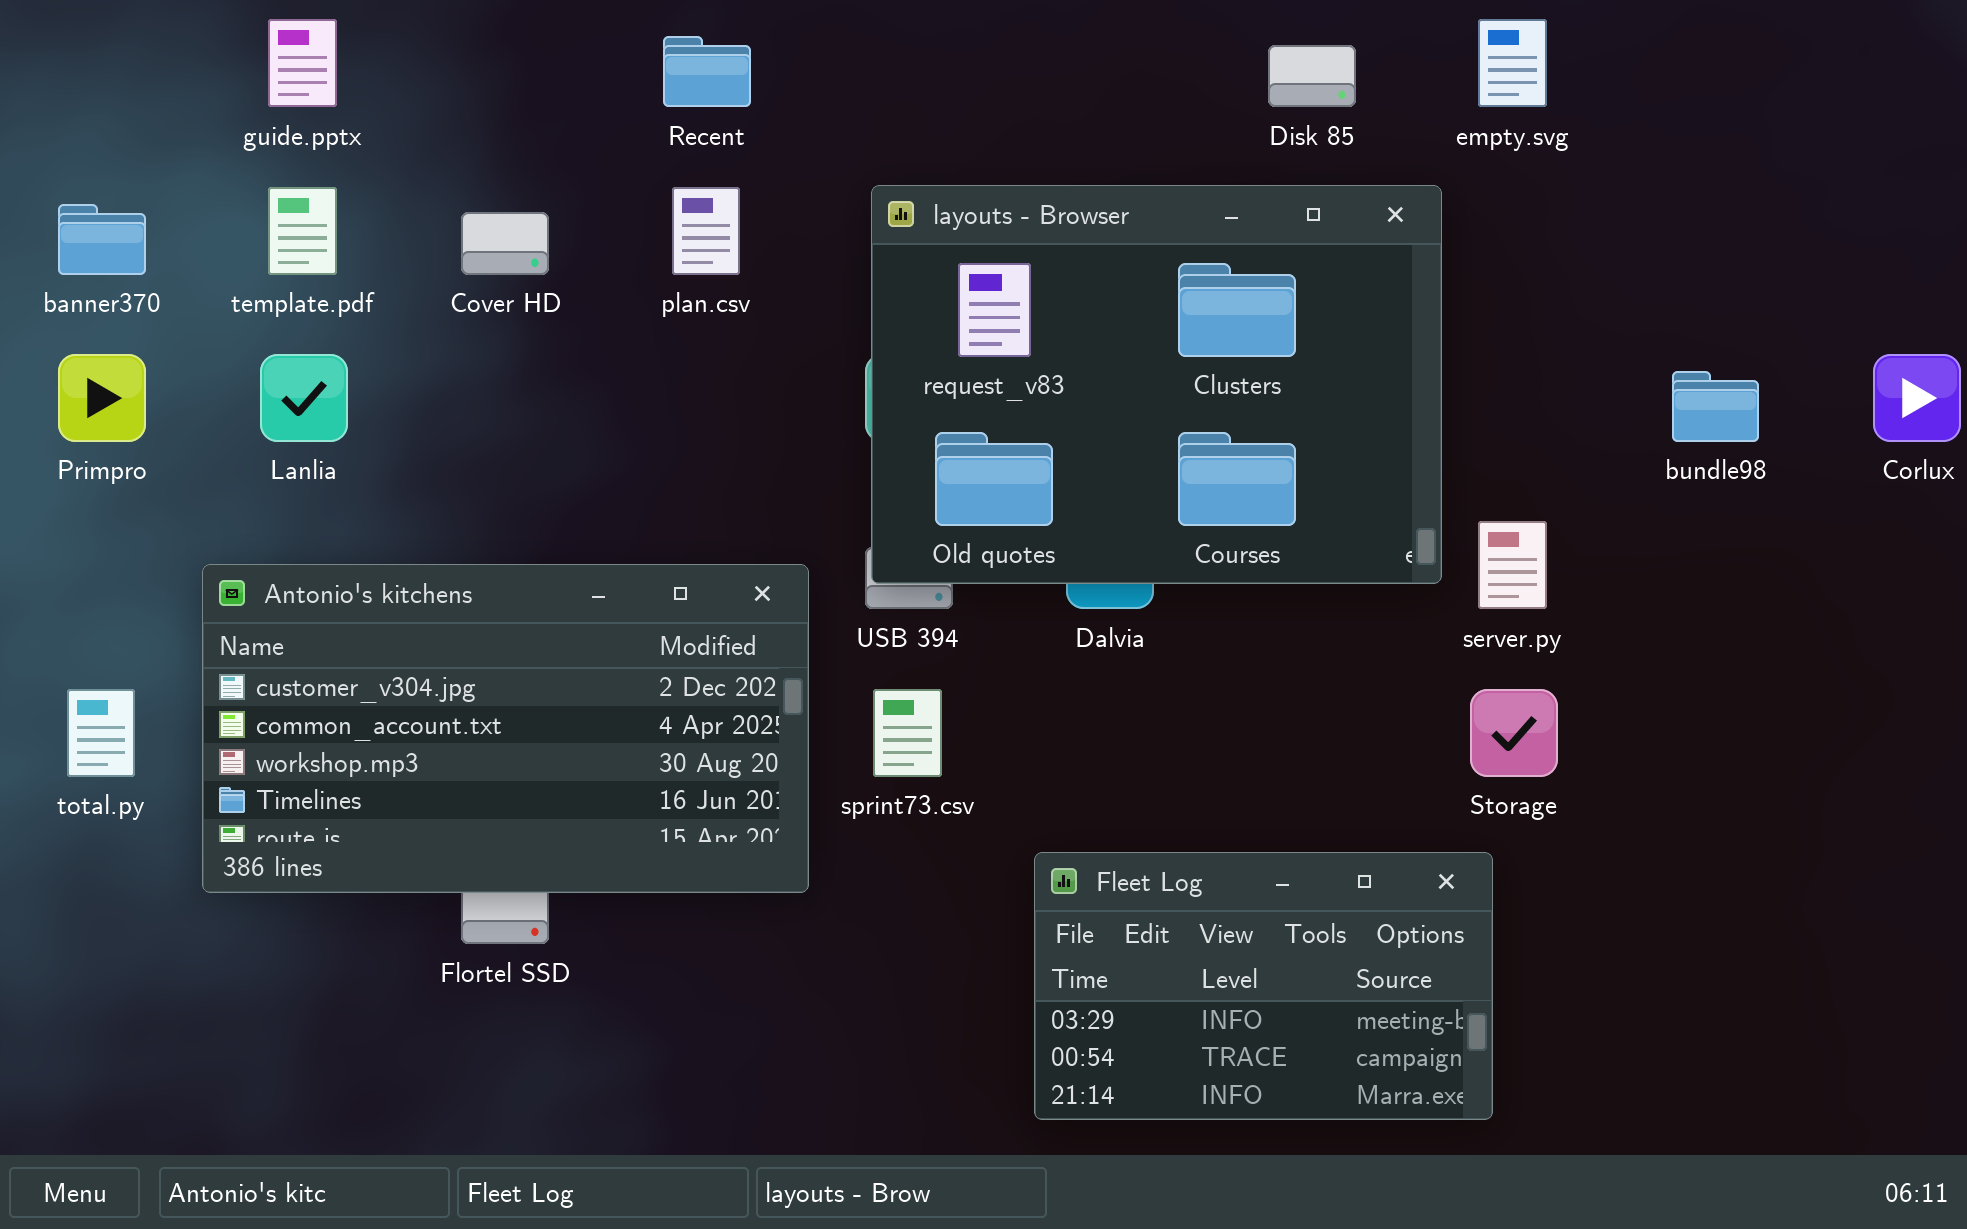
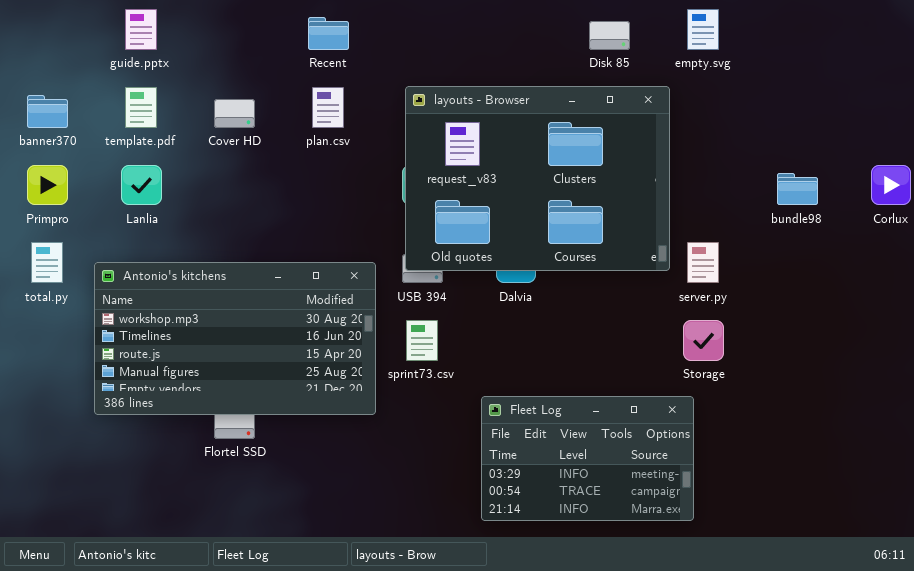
Antonio's kitchens: [202,564,809,893] -> [94,262,376,415], scrolled down 2 rows
total.py: [67,689,135,777] -> [31,242,63,283], moved

